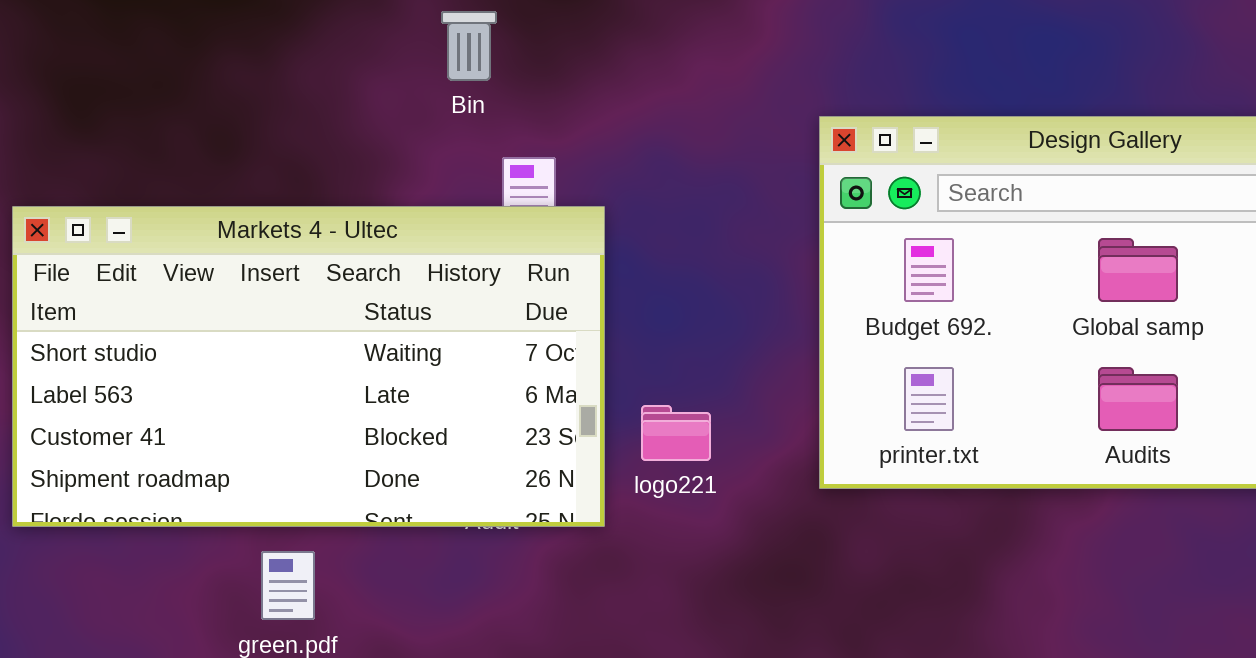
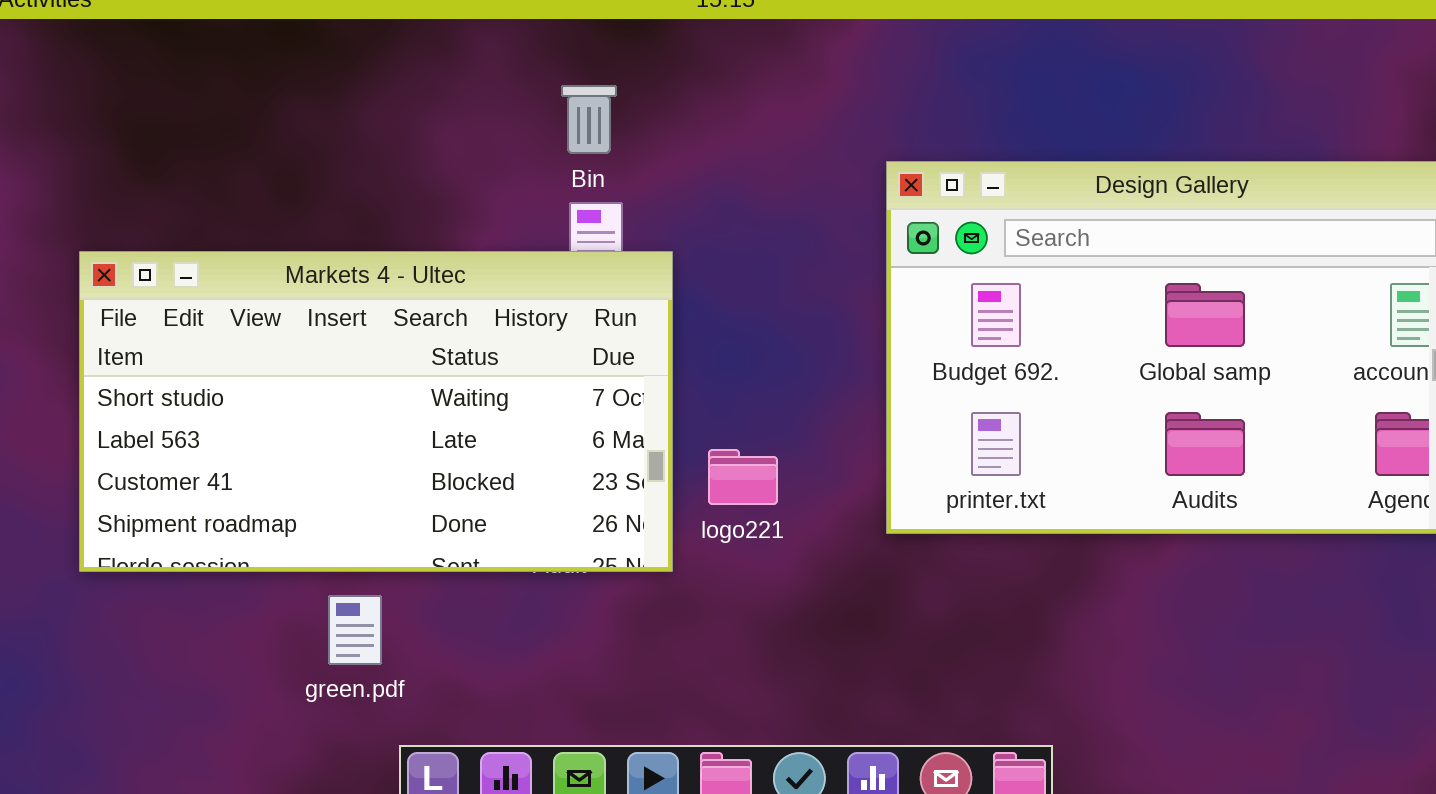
Bin: [441,11,497,81] -> [561,85,617,154], moved

